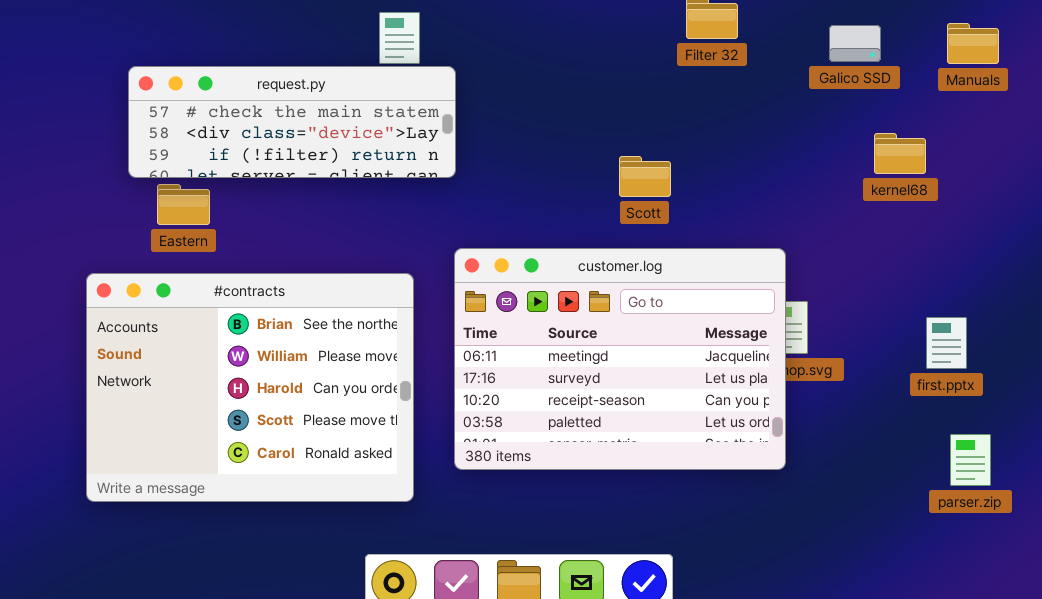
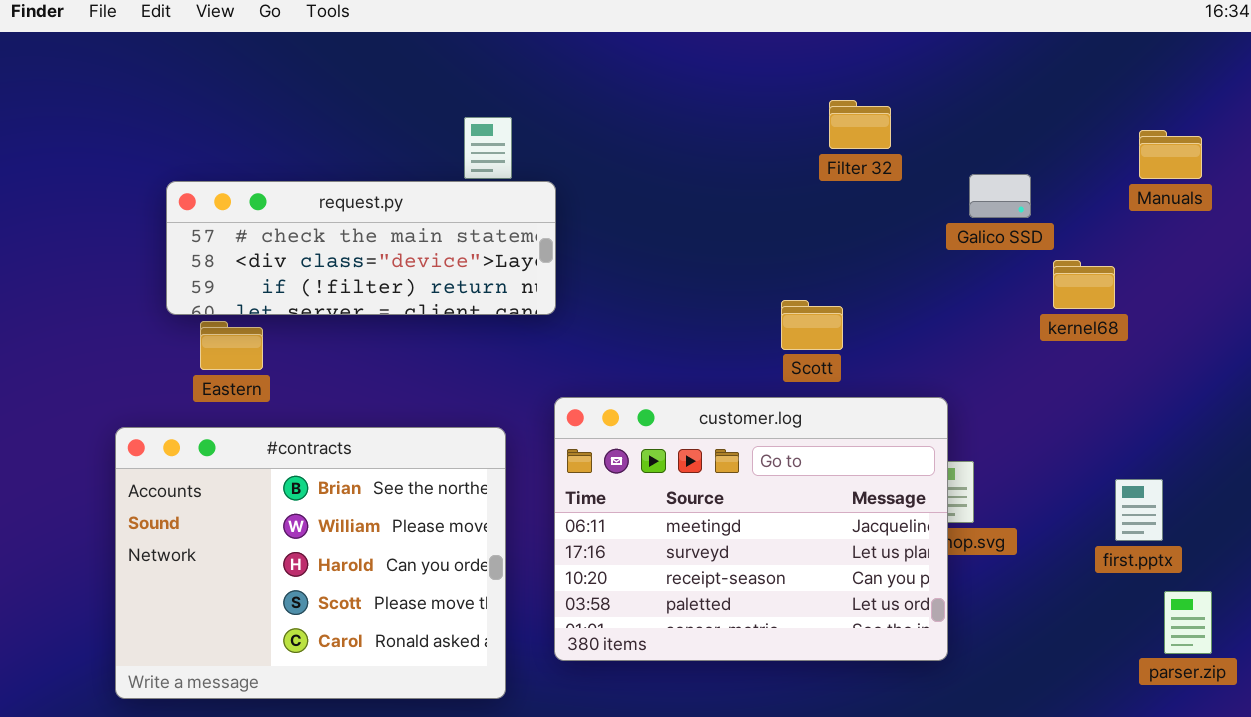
Galico SSD: [829,25,881,62] -> [969,174,1031,218], moved
Scott: [619,156,671,197] -> [781,300,843,350], moved
parser.zip: [950,434,991,486] -> [1164,591,1212,654], moved

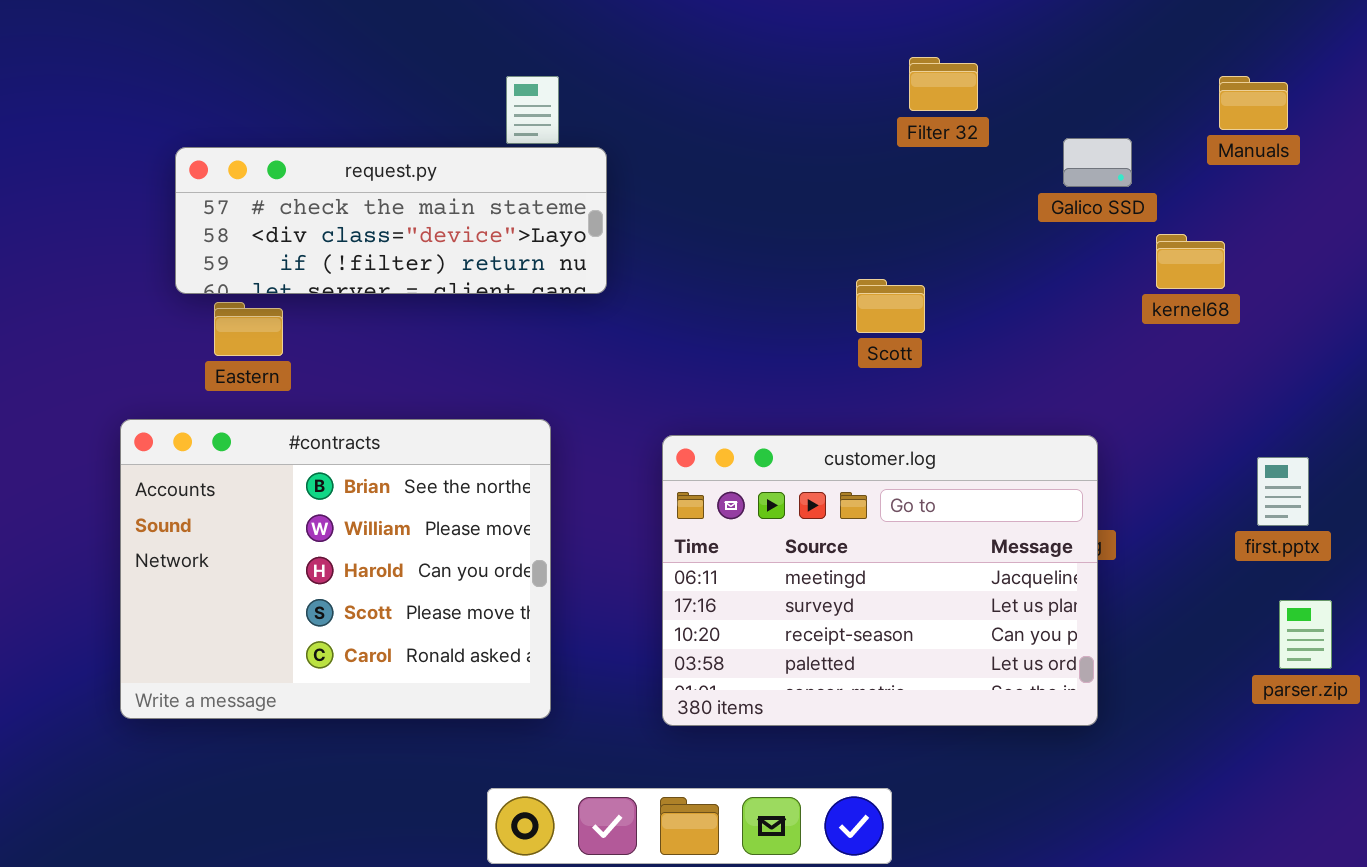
Manuals: [1139,130,1202,179] -> [1219,76,1288,130], moved
customer.log: [554,397,948,661] -> [662,435,1098,726], moved
first.pptx: [1115,479,1163,541] -> [1257,457,1309,526], moved

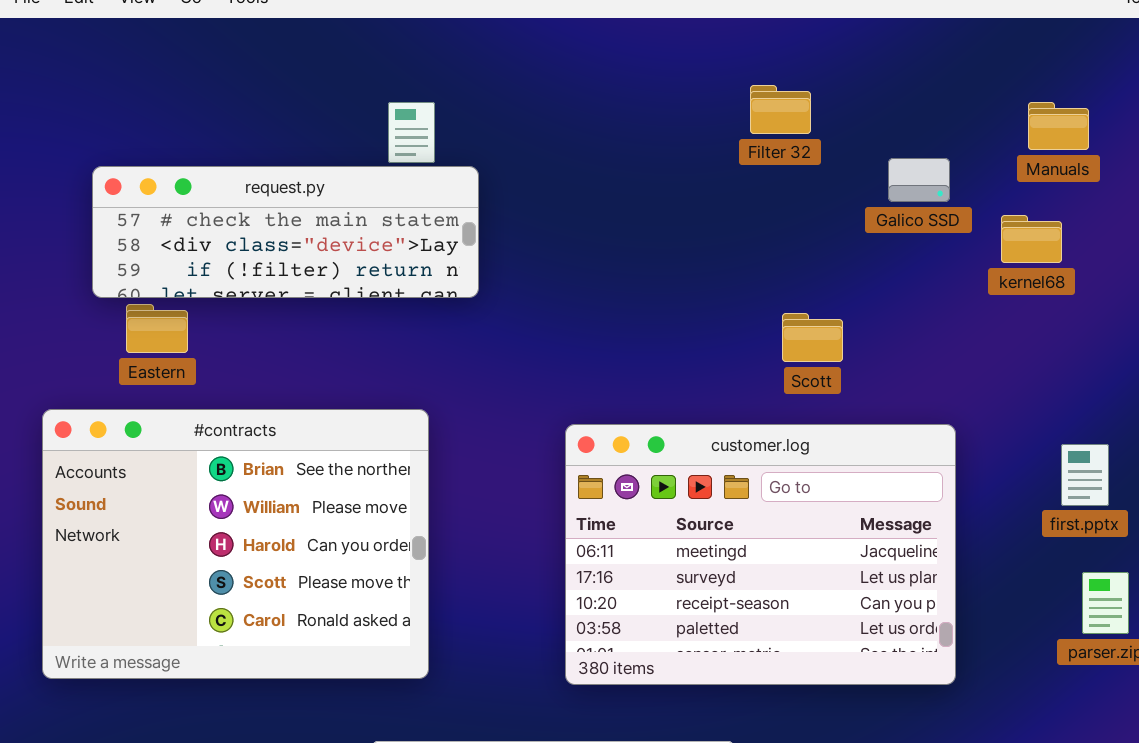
kernel68: [1156,234,1225,289] -> [1001,215,1062,263], moved
Scott: [856,279,925,333] -> [782,313,843,362], moved
customer.log: [662,435,1098,726] -> [565,424,956,685], moved

